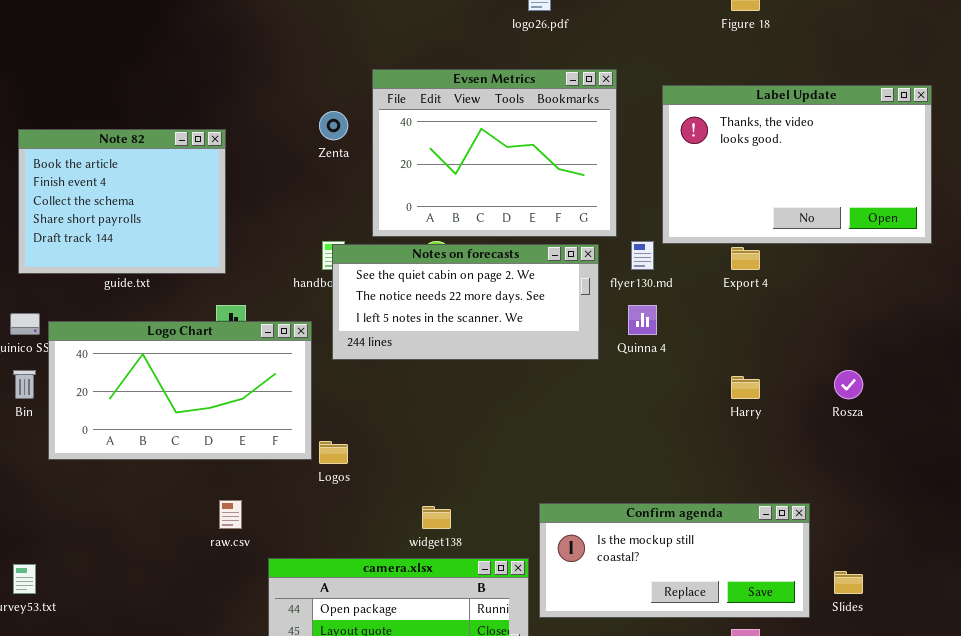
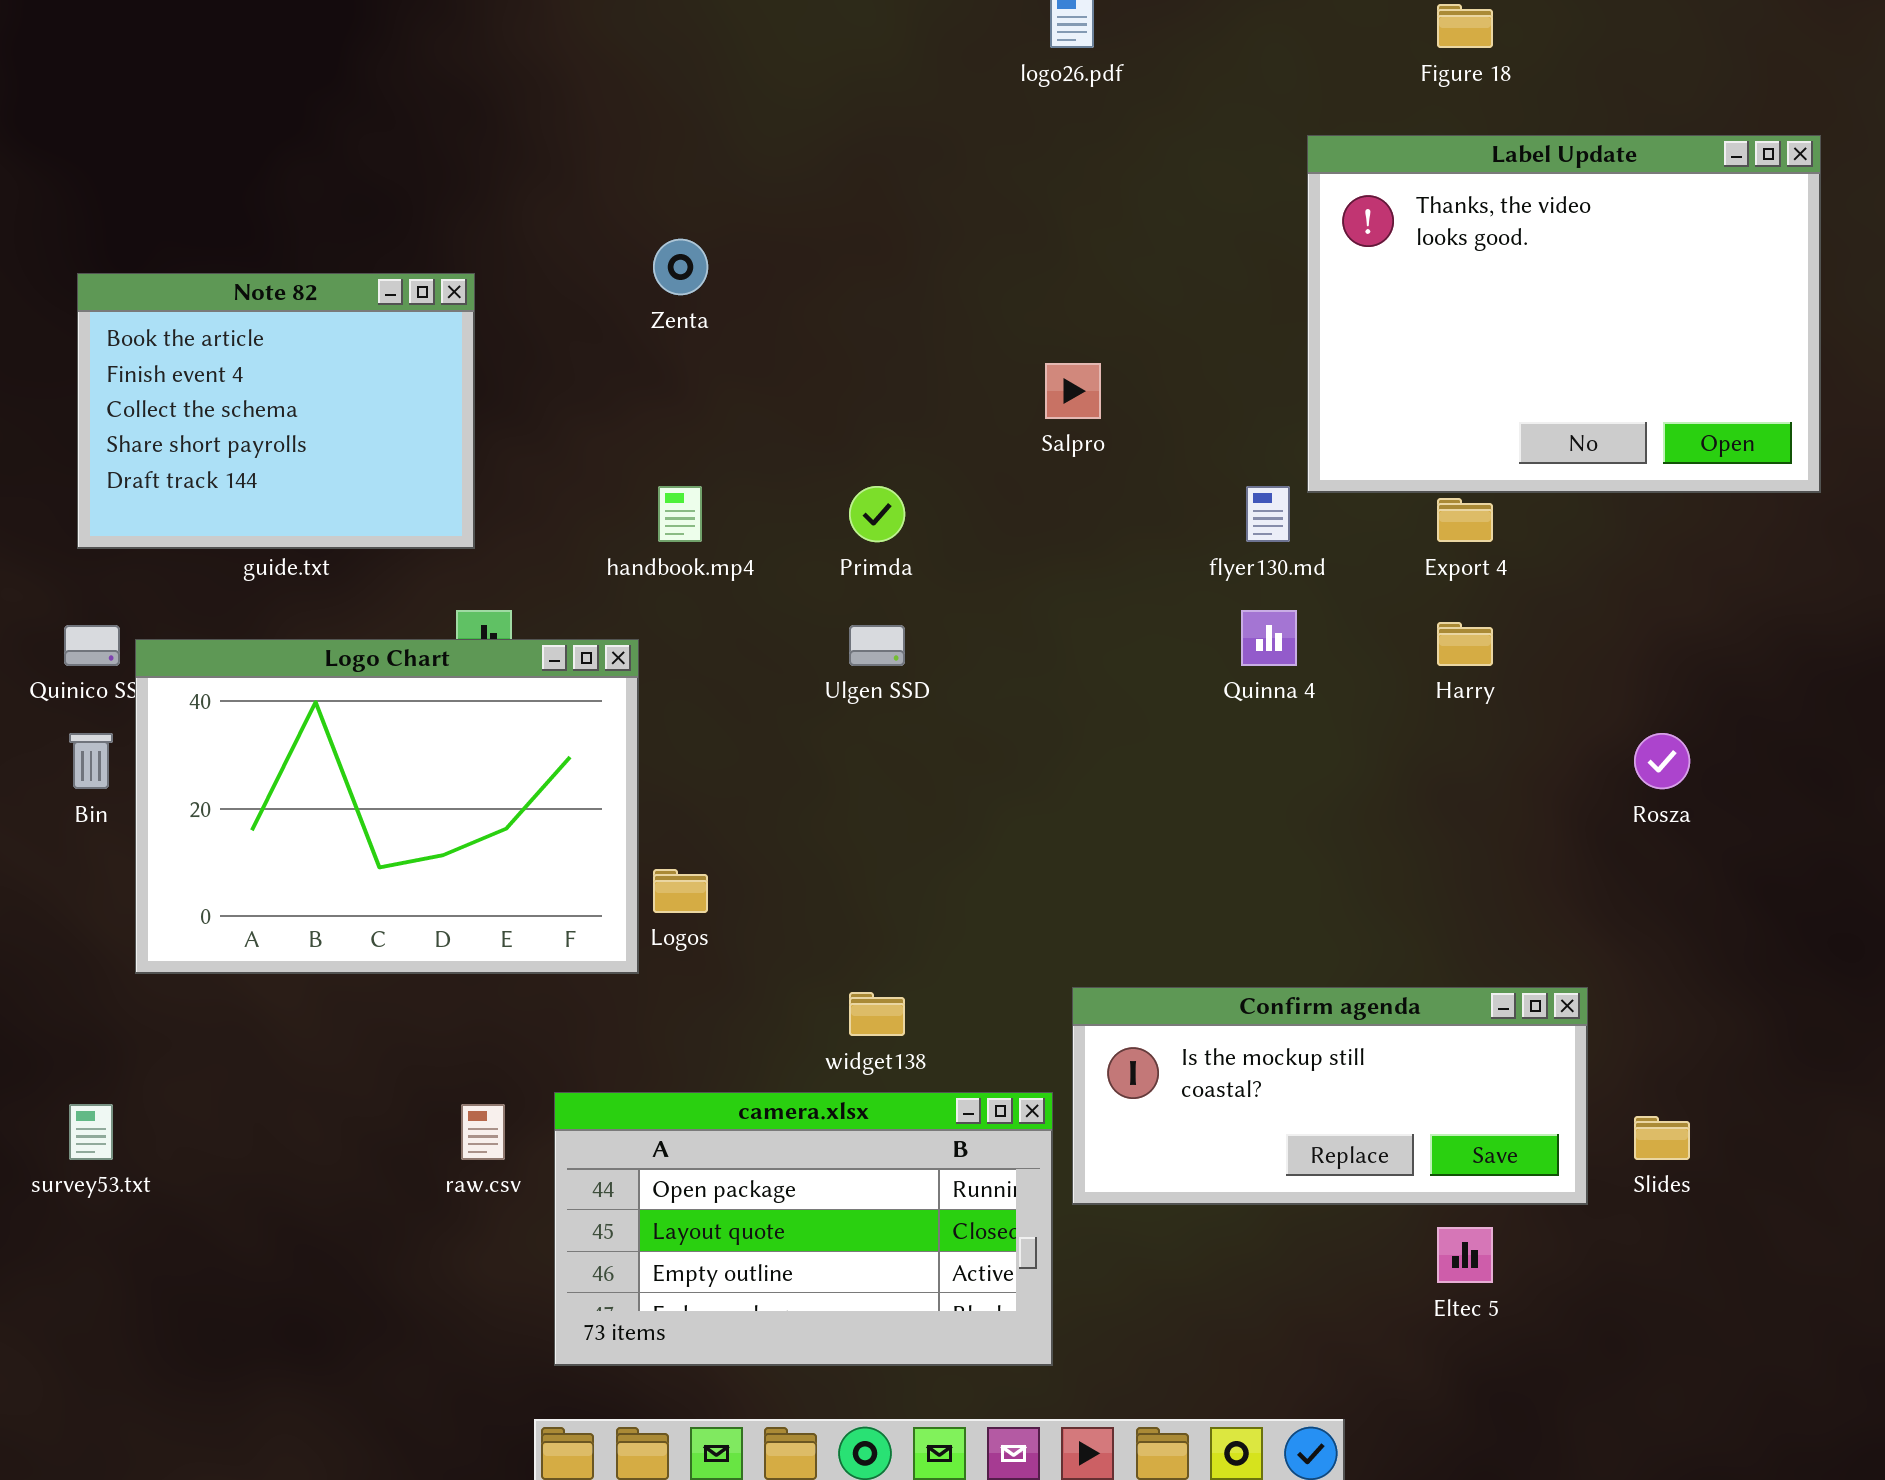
Evsen Metrics: [372,69,617,237] -> none, closed
Label Update: [662,85,932,244] -> [1307,135,1821,493], resized
Notes on forecasts: [332,244,599,360] -> none, closed
Logo Chart: [48,321,312,460] -> [135,639,639,974], resized
Harry: [731,376,760,399] -> [1437,622,1493,666], moved
raw.csv: [219,500,242,529] -> [461,1104,505,1160], moved

